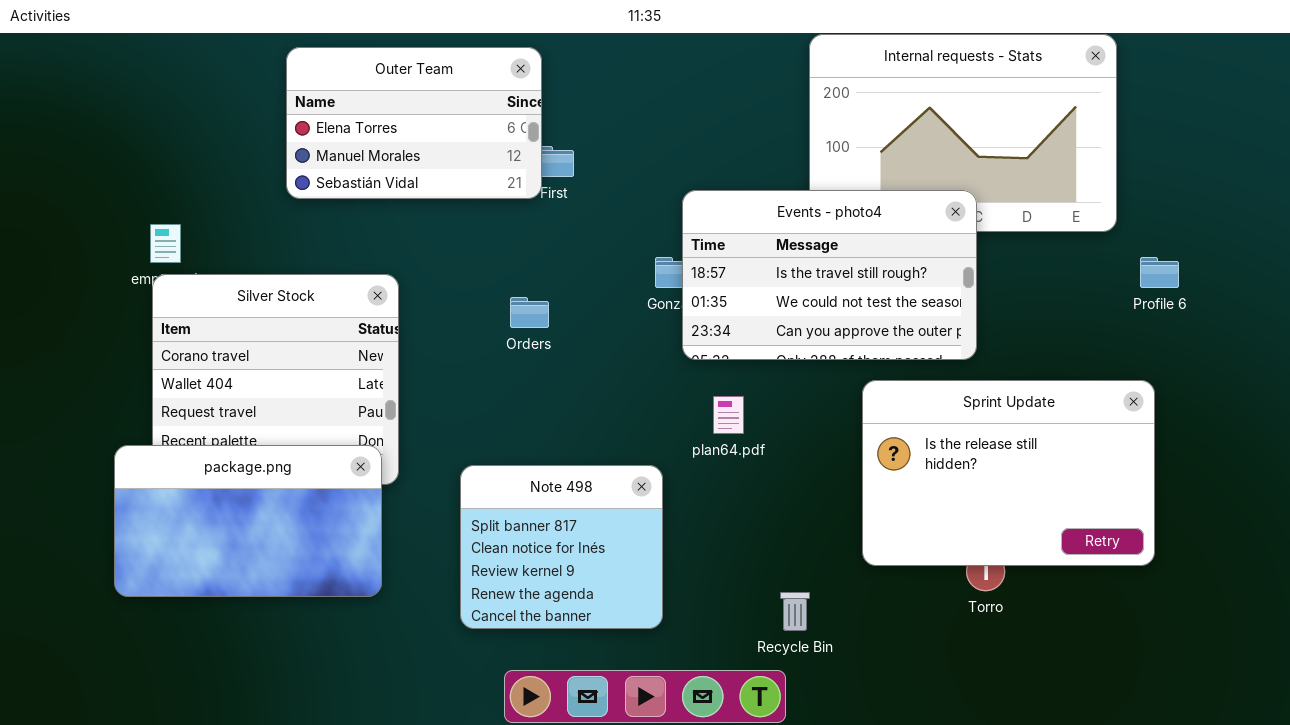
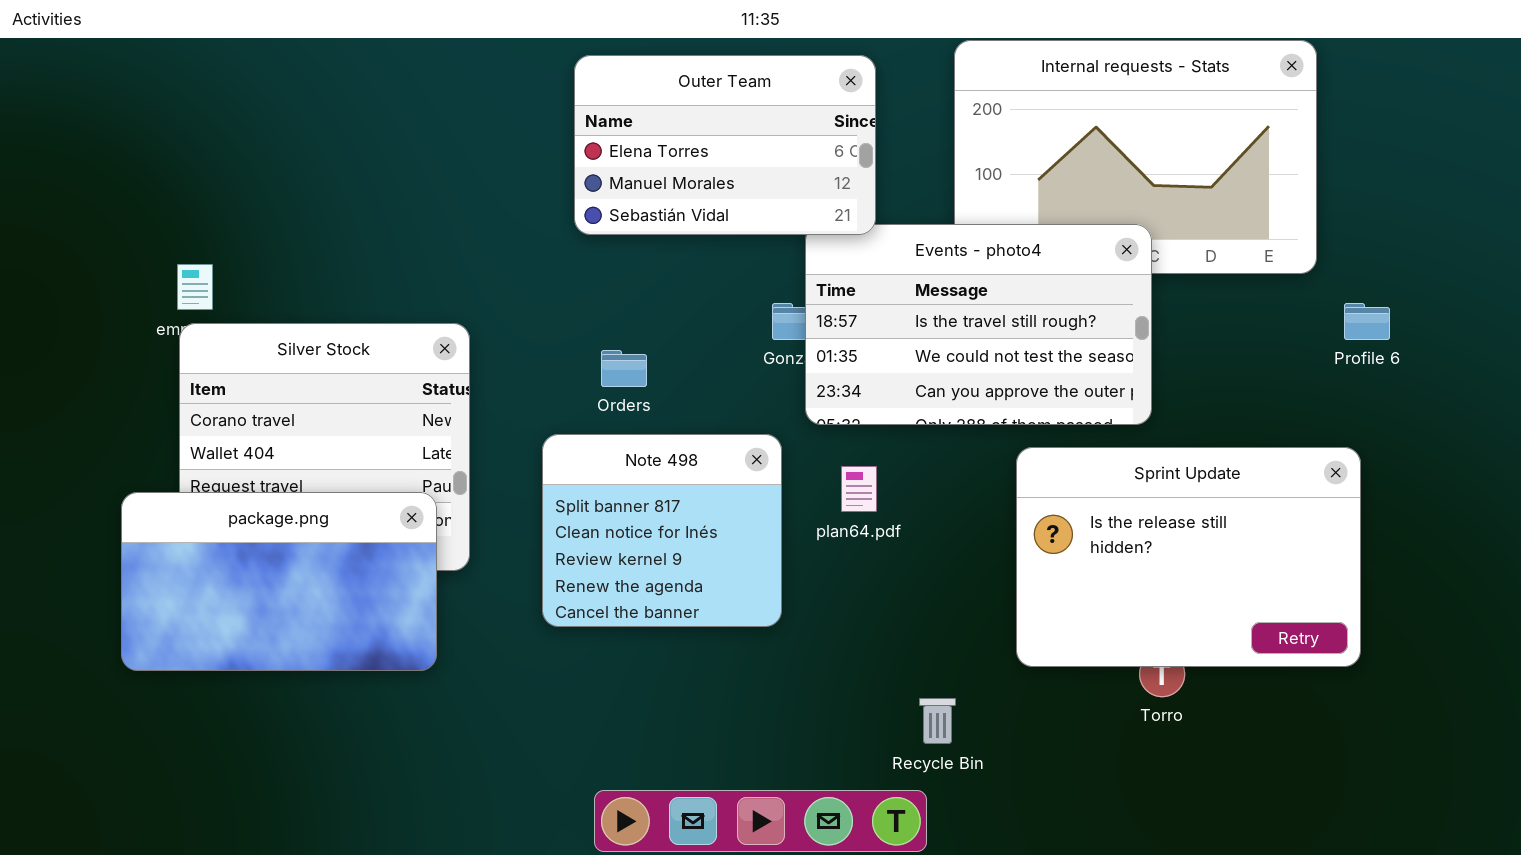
Outer Team: [286,47,542,199] -> [574,55,876,235], moved
package.png: [114,445,382,597] -> [121,492,437,671], moved
Note 498: [460,465,663,629] -> [542,434,782,627], moved

